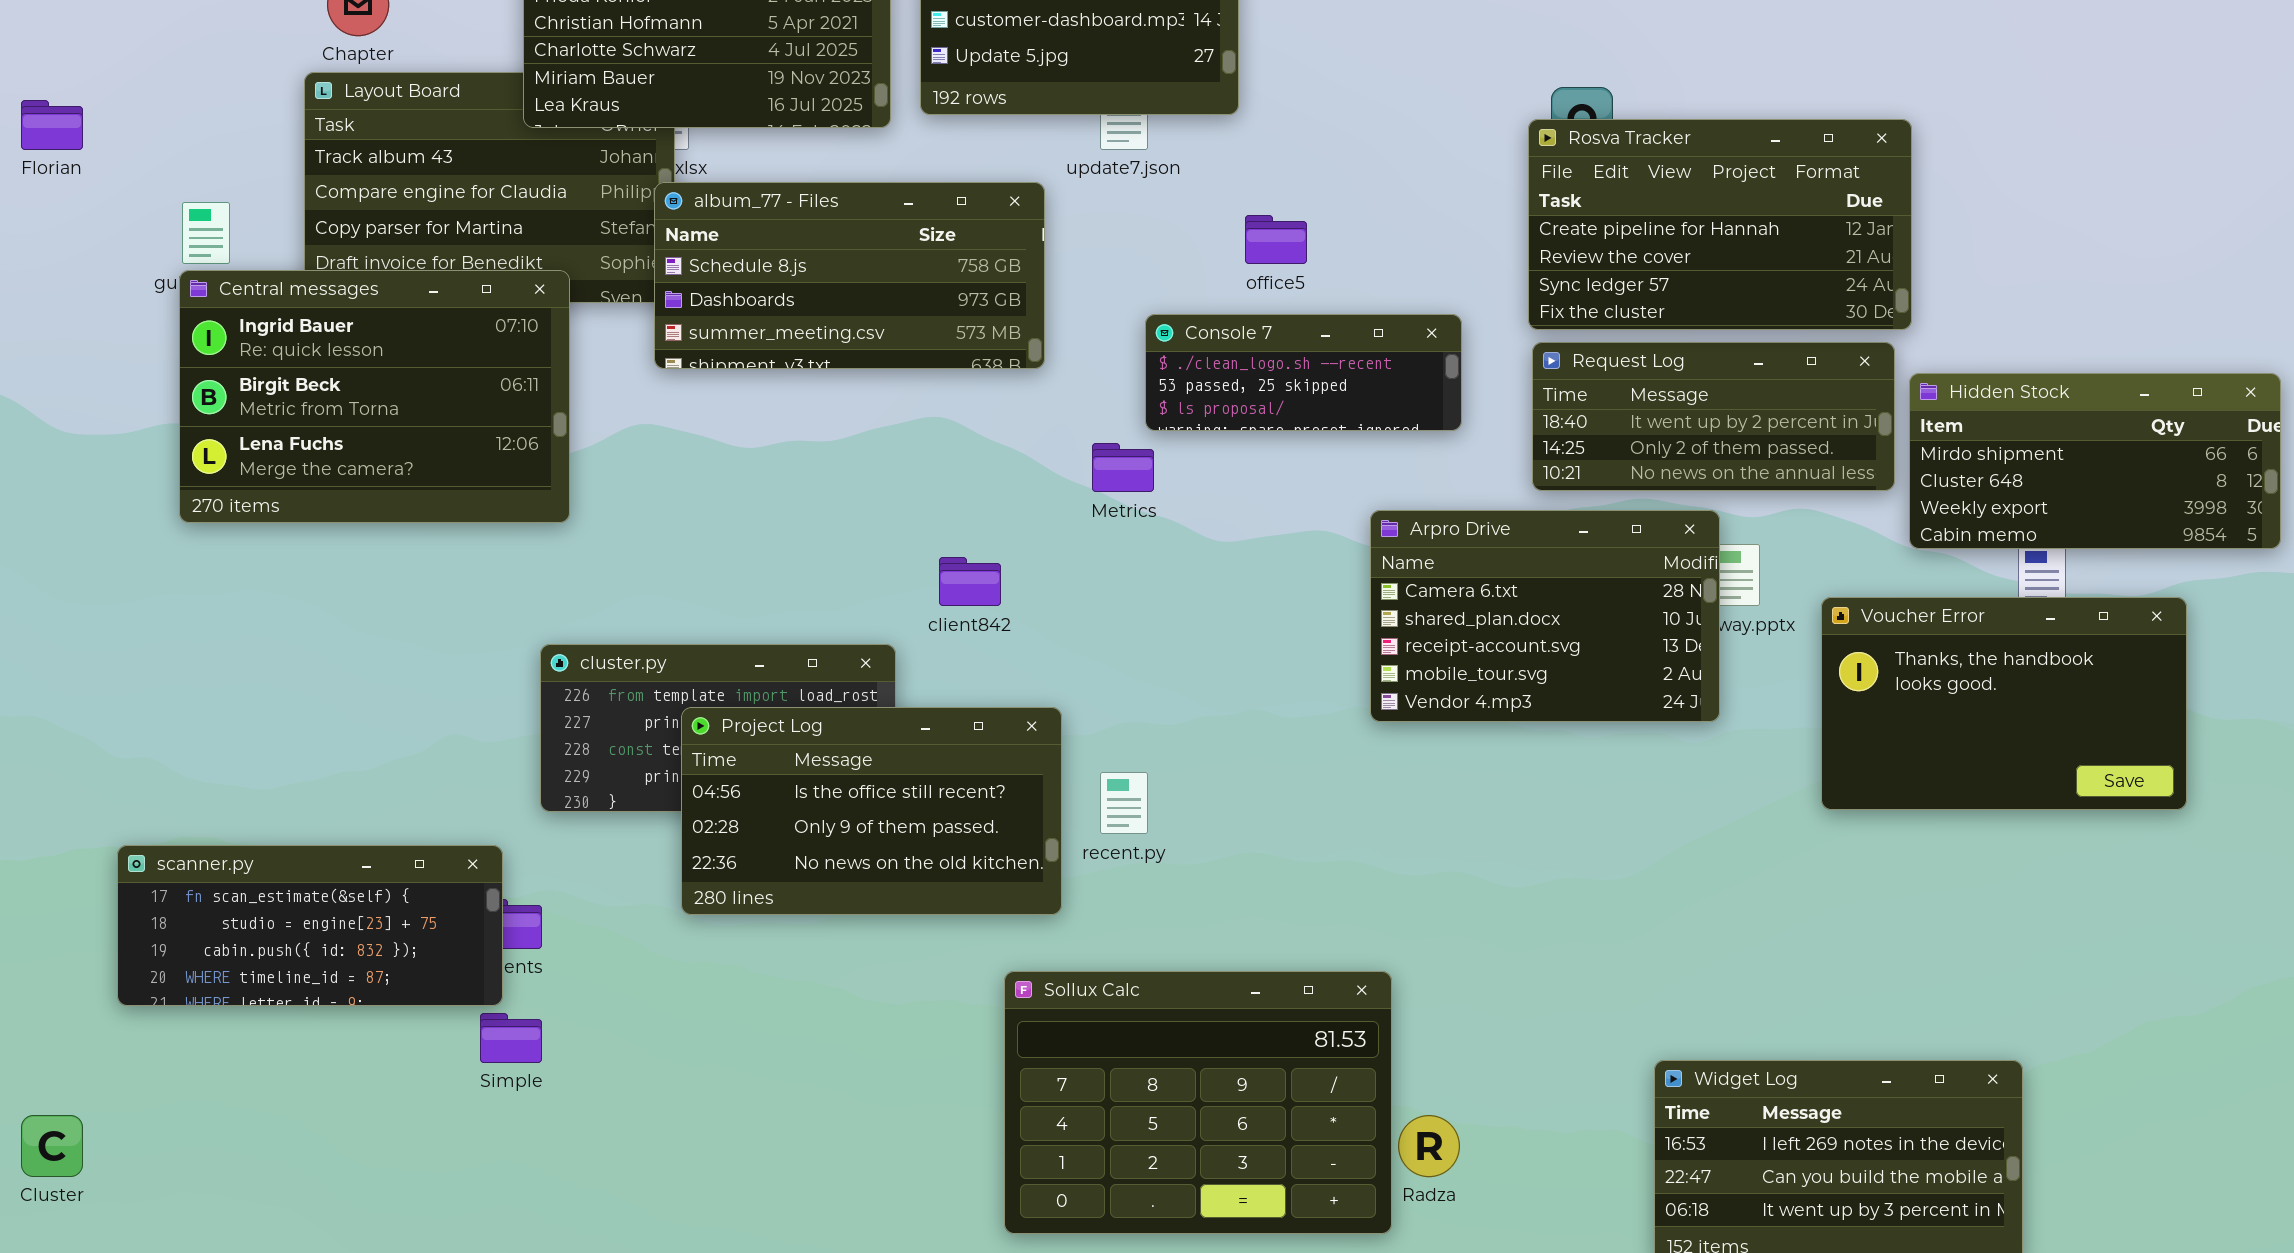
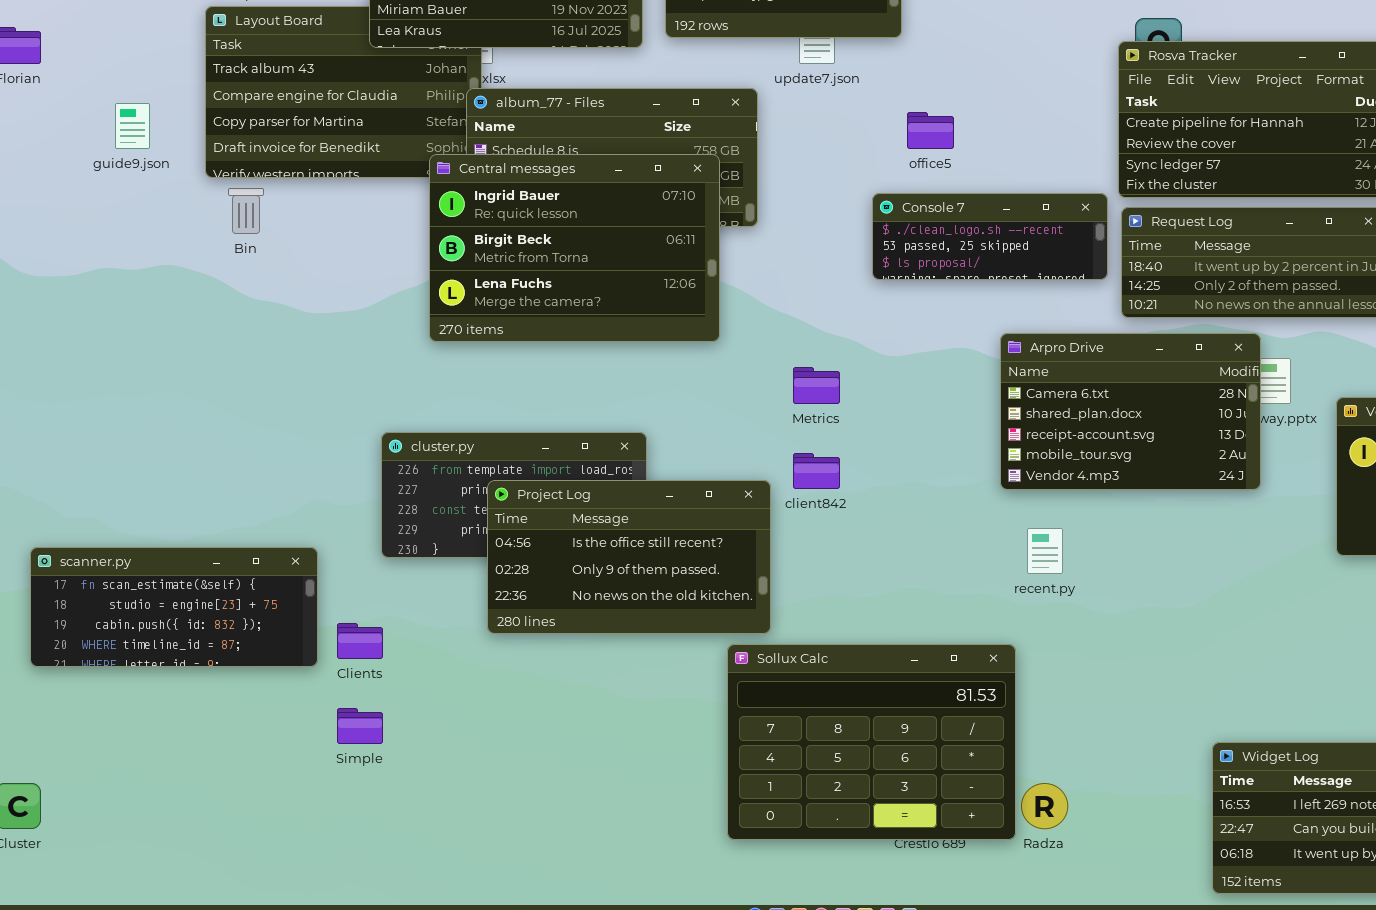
Central messages: [179,270,570,523] -> [429,154,720,342], moved
Console 7: [1145,314,1462,431] -> [872,193,1108,280], moved
Metrics: [1092,443,1154,492] -> [793,367,840,404], moved
client842: [939,557,1001,606] -> [793,453,840,489], moved
recent.py: [1100,772,1148,834] -> [1027,528,1063,574], moved
scanner.py: [117,845,503,1006] -> [30,547,318,667], moved
Sollux Calc: [1004,971,1392,1234] -> [727,644,1016,840], moved

